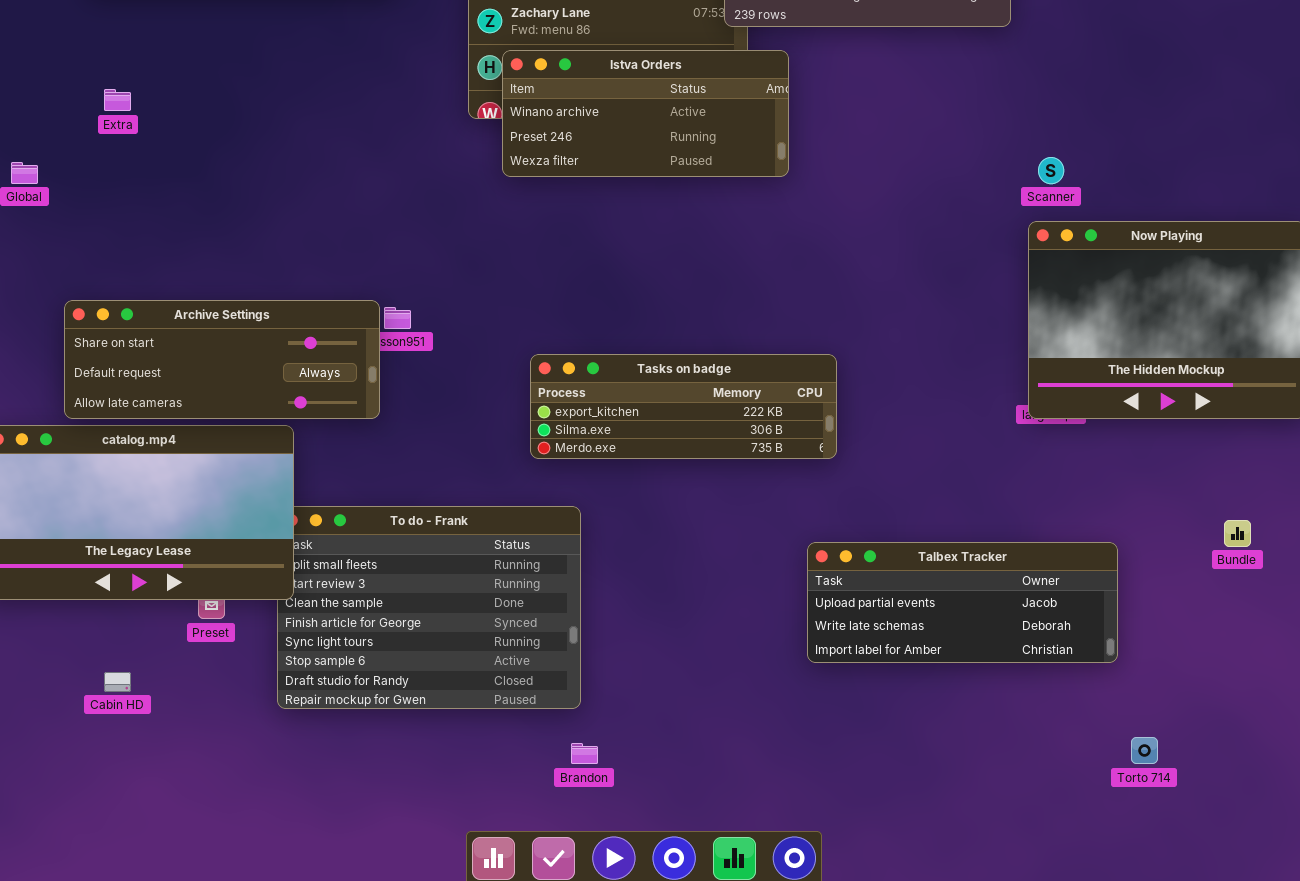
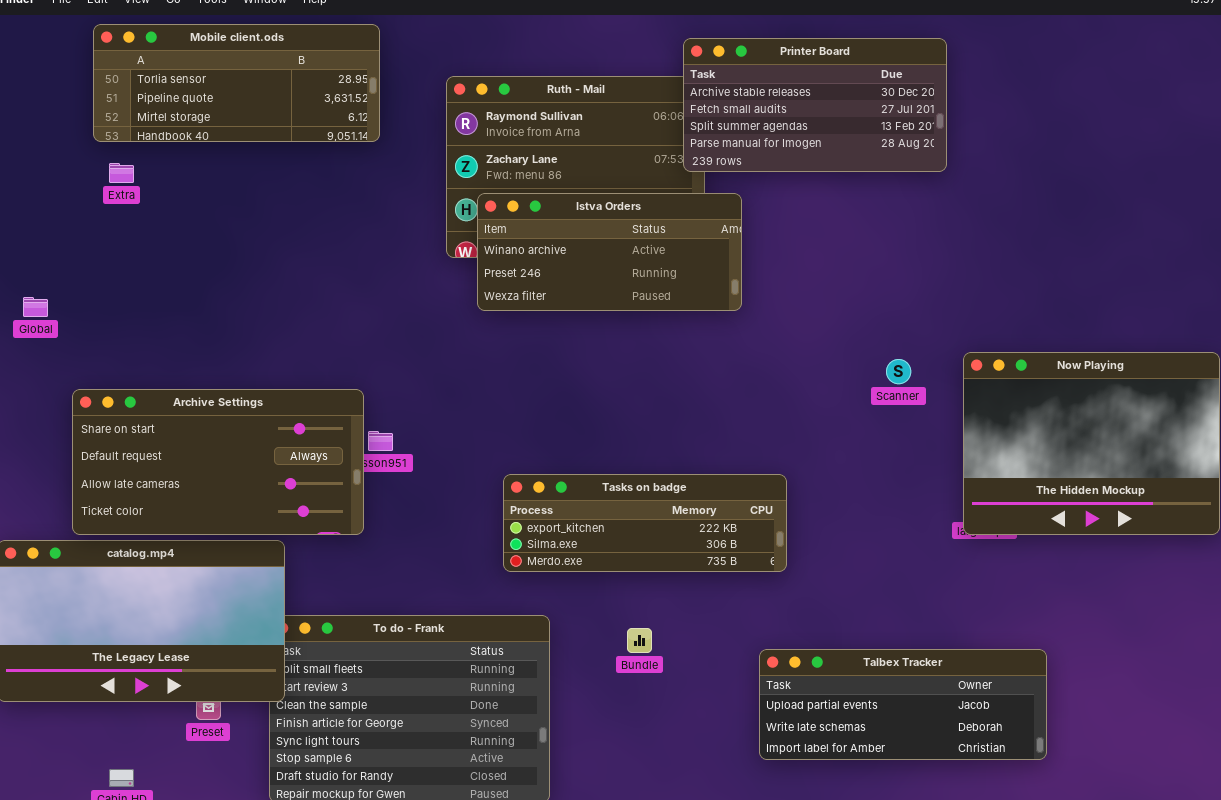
Extra: [104,89,131,111] -> [109,163,134,183], moved
Scanner: [1038,157,1064,184] -> [886,359,911,384], moved
Archive Settings: [64,300,380,419] -> [72,389,364,535], resized
Bundle: [1224,520,1251,547] -> [627,628,652,653], moved

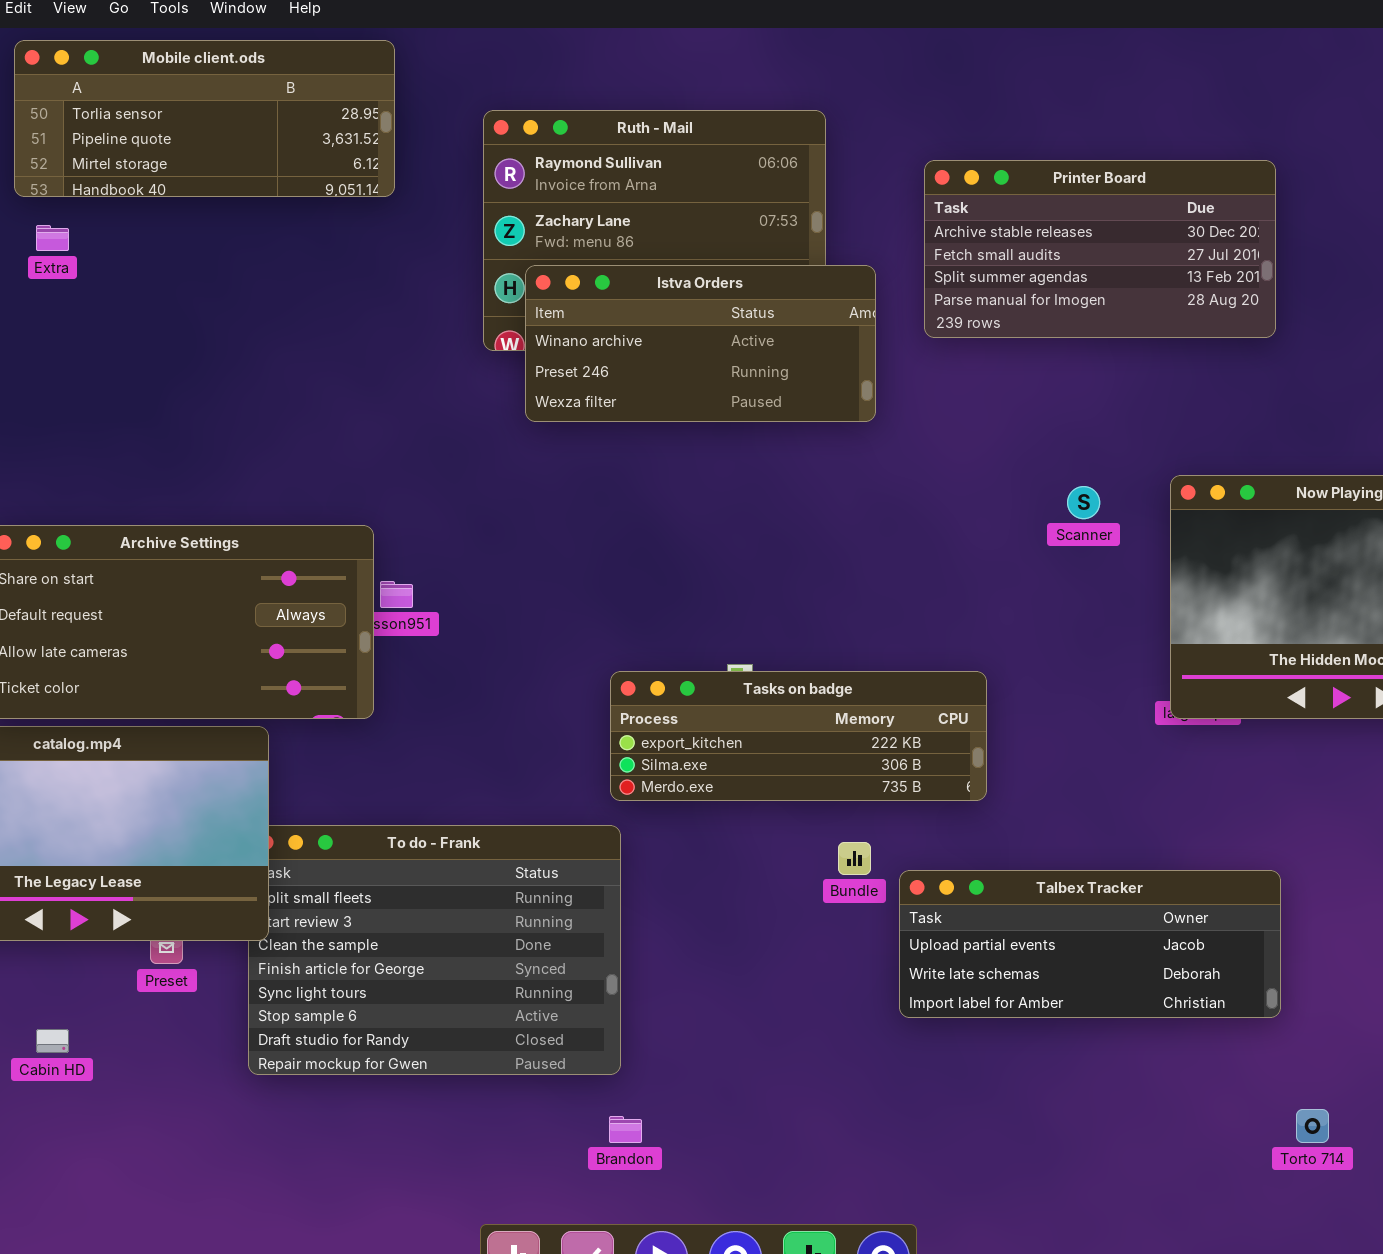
Printer Board: [683,38,947,172] -> [924,160,1276,338], moved
Tasks on badge: [503,474,787,572] -> [610,671,987,801], moved
Bundle: [627,628,652,653] -> [838,842,871,875], moved

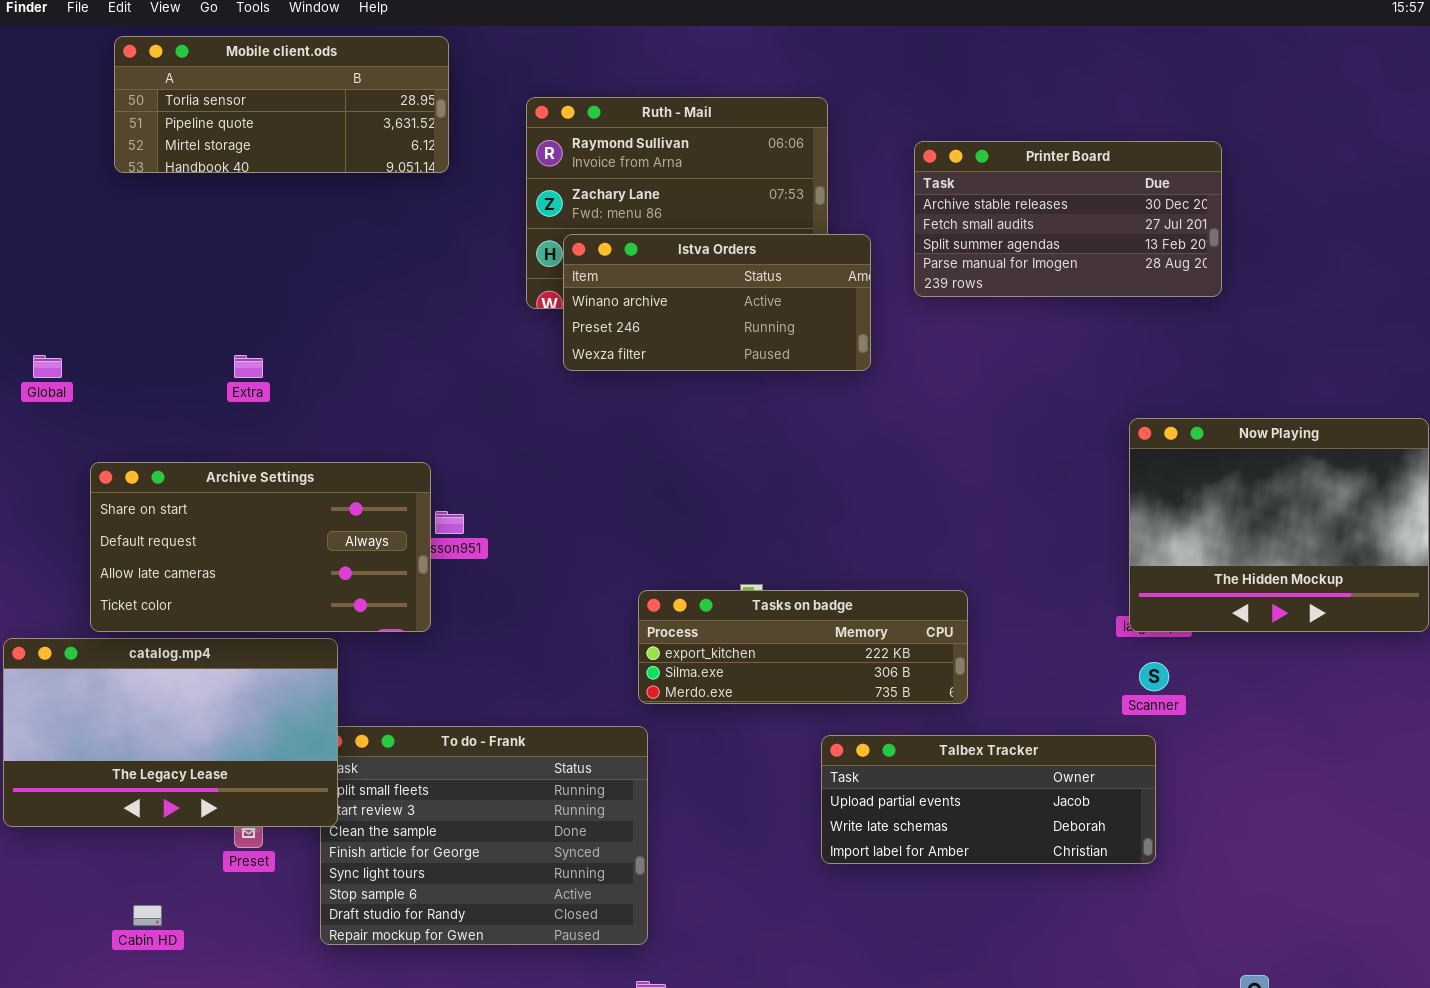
Extra: [36,225,69,251] -> [234,355,263,378], moved
Scanner: [1067,486,1100,519] -> [1139,662,1169,691], moved
Talbex Tracker: [899,870,1281,1018] -> [821,735,1156,864], moved

